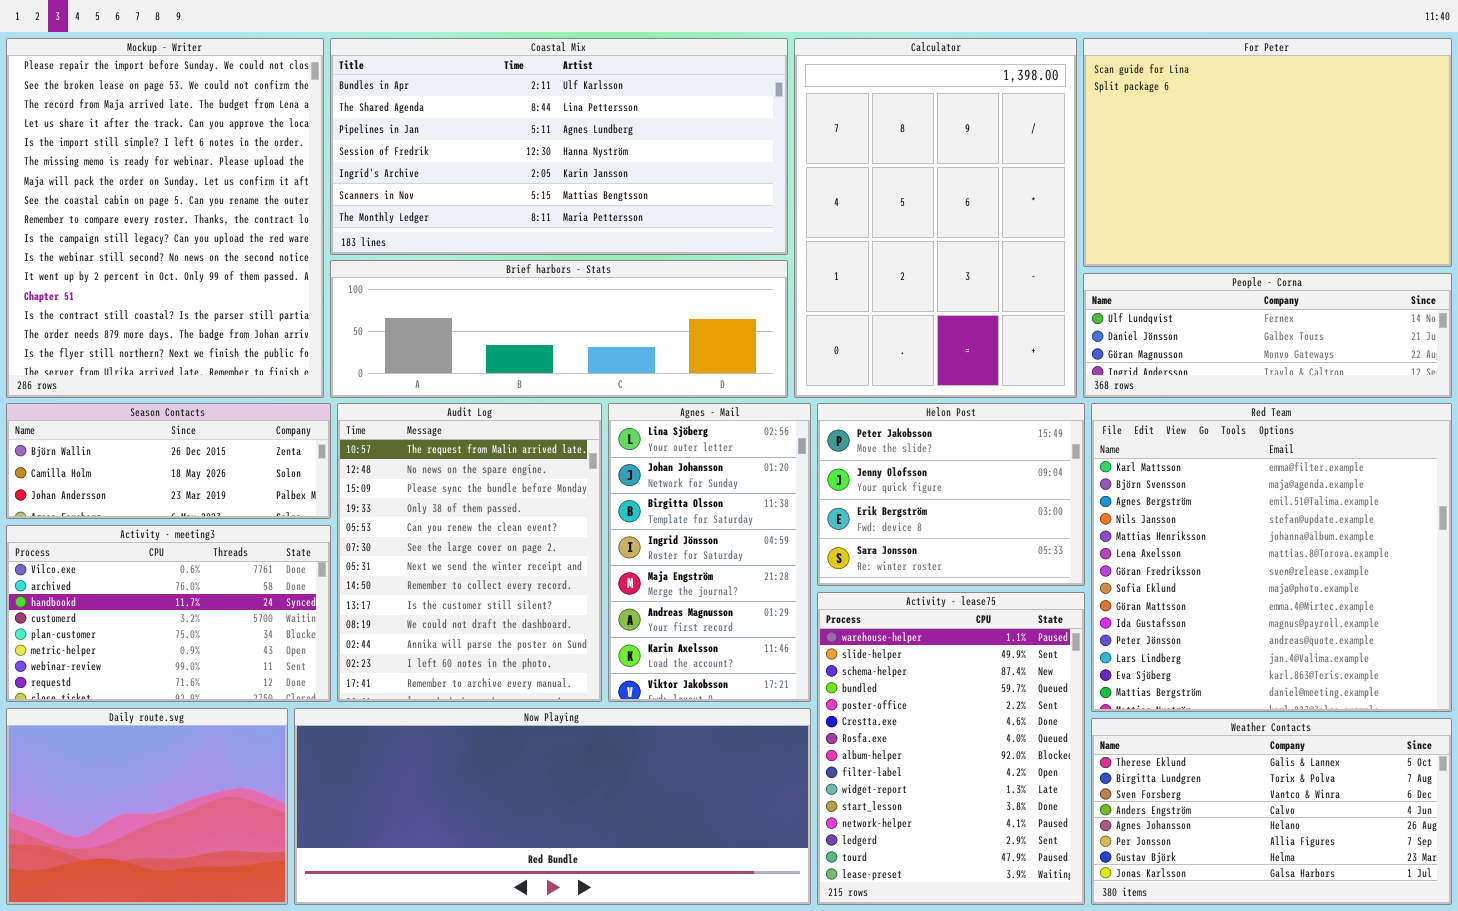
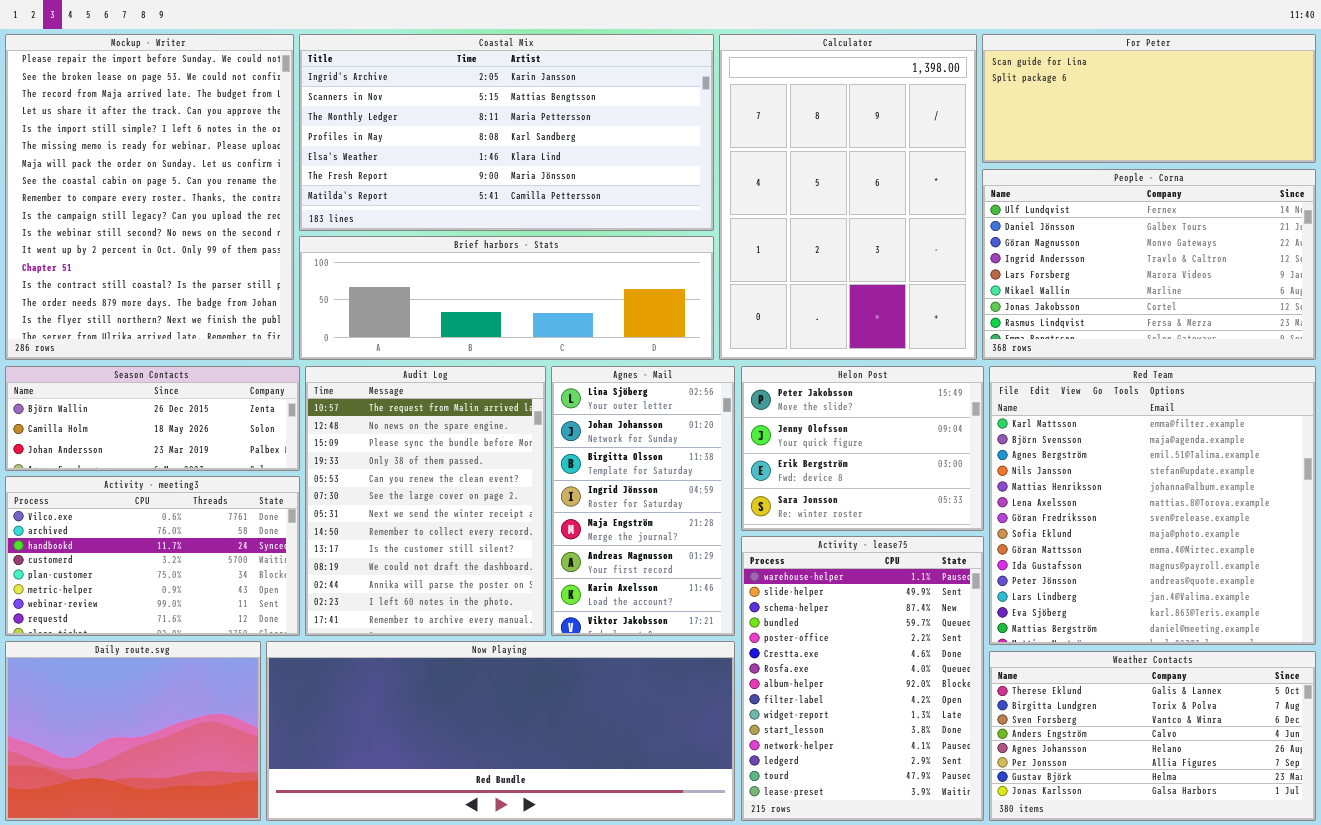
Coastal Mix: [330,38,788,255] -> [299,34,714,231], scrolled down 4 rows
For Peter: [1083,38,1452,267] -> [982,34,1316,163], resized
People - Corna: [1083,273,1452,398] -> [982,169,1316,360], resized

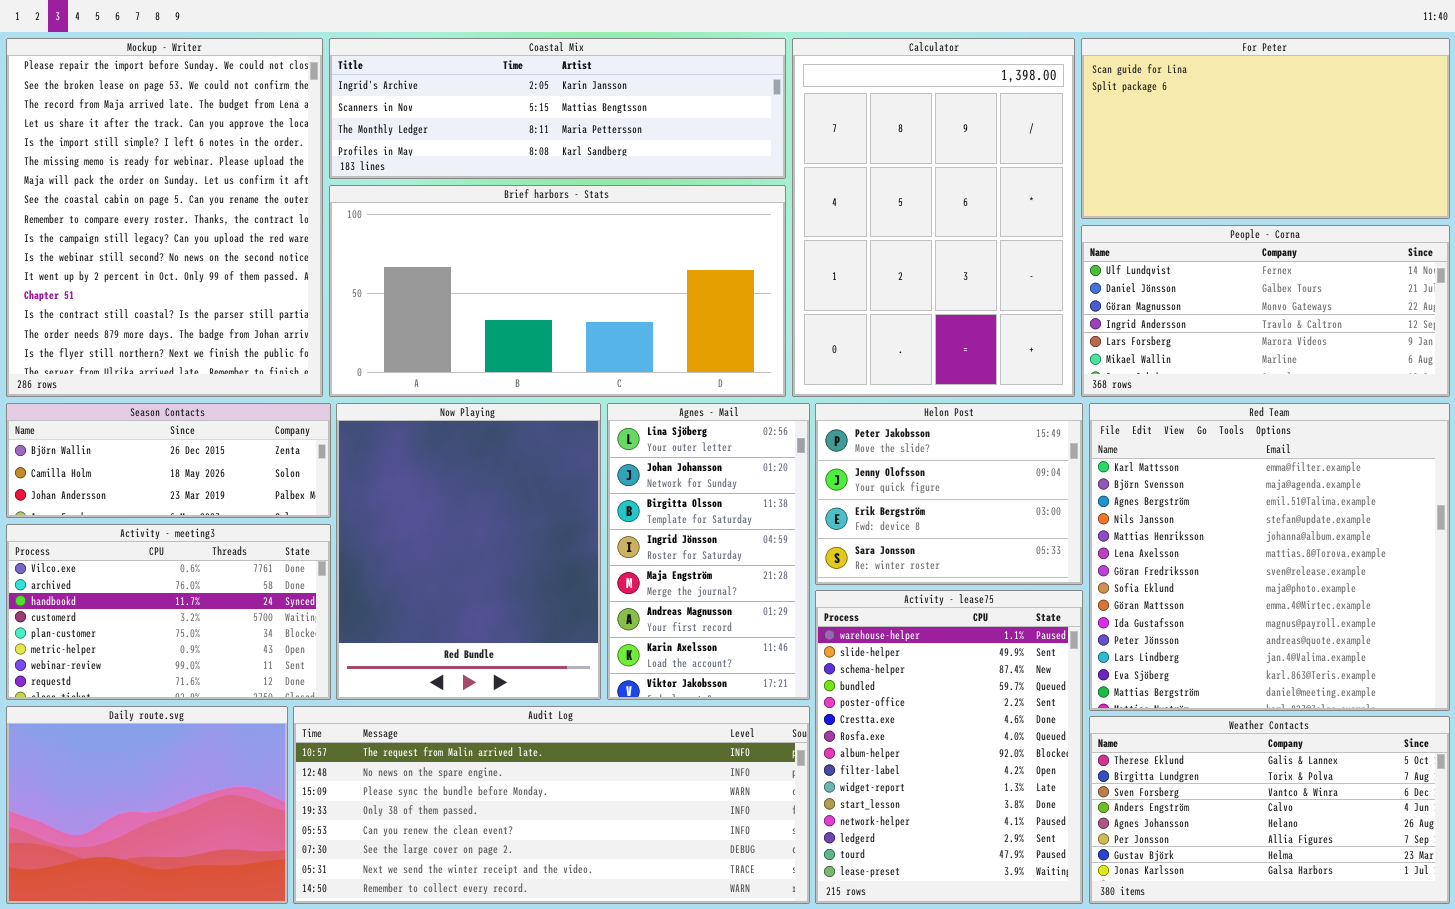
Coastal Mix: [299,34,714,231] -> [329,38,786,179], resized
For Peter: [982,34,1316,163] -> [1081,38,1450,219], resized
People - Corna: [982,169,1316,360] -> [1081,225,1450,397], resized
Brief harbors - Stats: [299,236,714,360] -> [329,185,786,397], resized
Audit Log: [305,366,546,636] -> [293,706,810,904], moved, resized
Now Playing: [266,641,735,821] -> [336,403,601,700], moved, resized

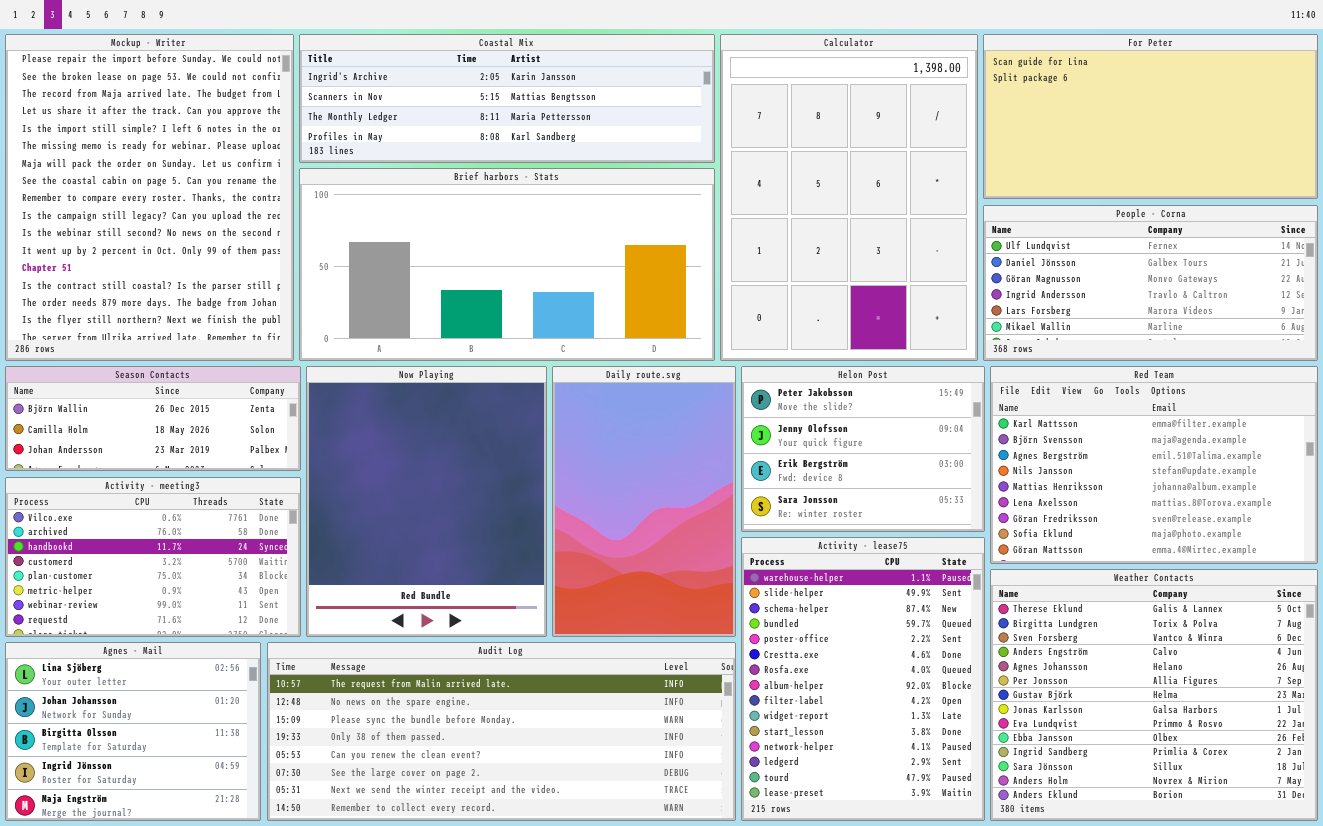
Agnes - Mail: [607,403,810,700] -> [5,642,261,821], moved, resized
Red Team: [1089,403,1450,711] -> [990,366,1318,564], resized
Daily route.svg: [6,706,288,904] -> [552,366,736,637], moved, resized
Weather Contacts: [1089,716,1450,904] -> [990,569,1318,821], resized

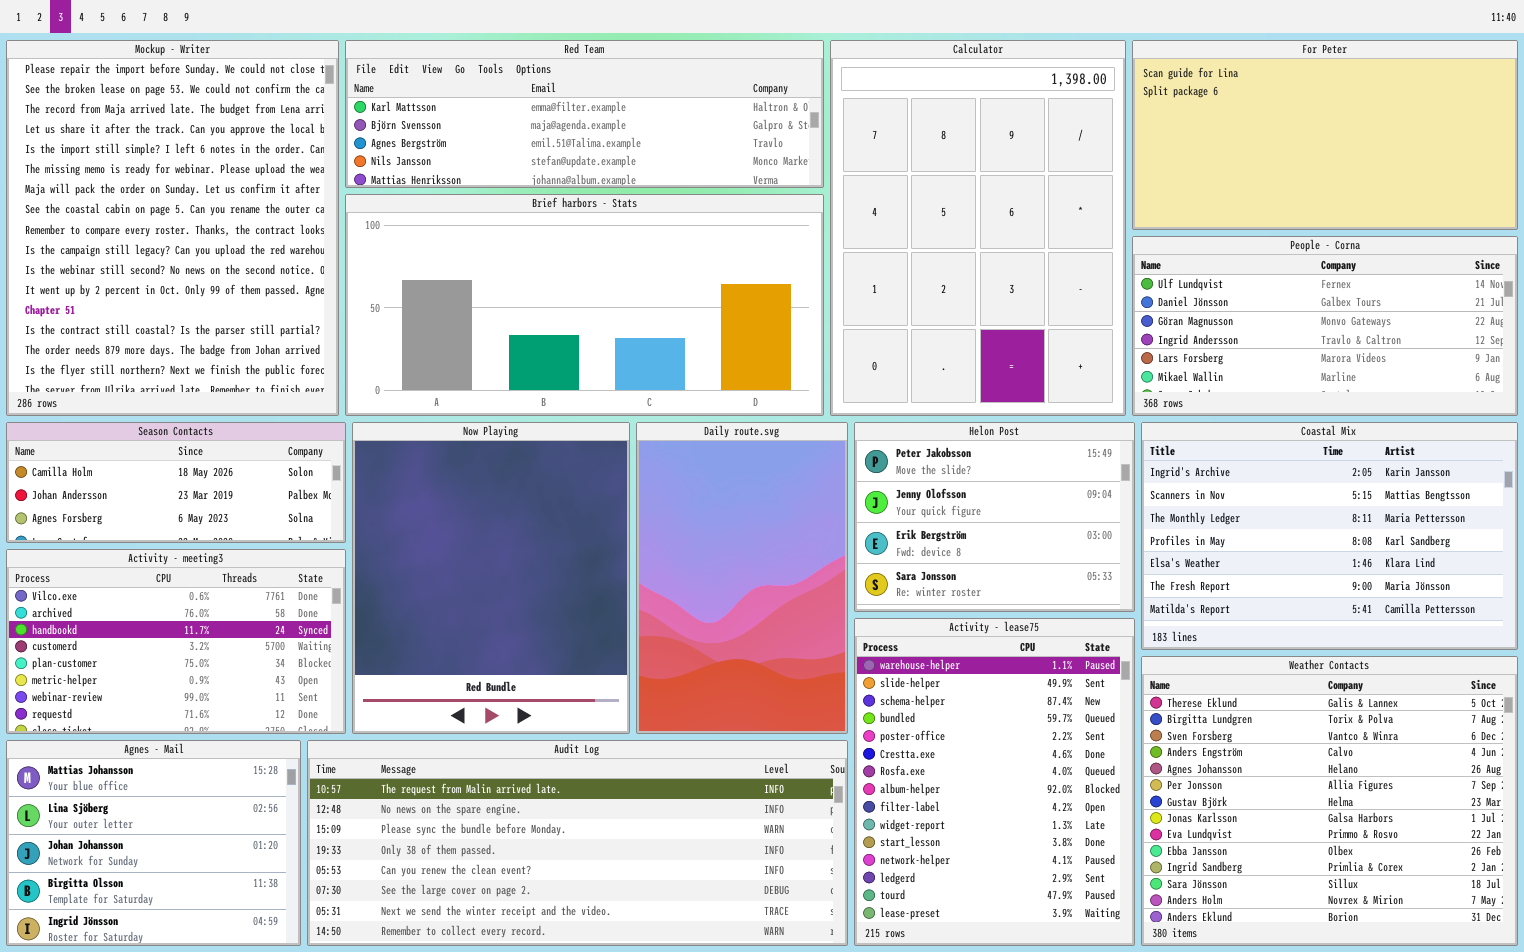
Coastal Mix: [299,34,715,163] -> [1141,422,1518,650], moved, resized
Season Contacts: [5,366,301,471] -> [6,422,346,543], scrolled down 1 row
Red Team: [990,366,1318,564] -> [345,40,824,188], moved, resized
Agnes - Mail: [5,642,261,821] -> [6,740,301,946], scrolled up 1 row

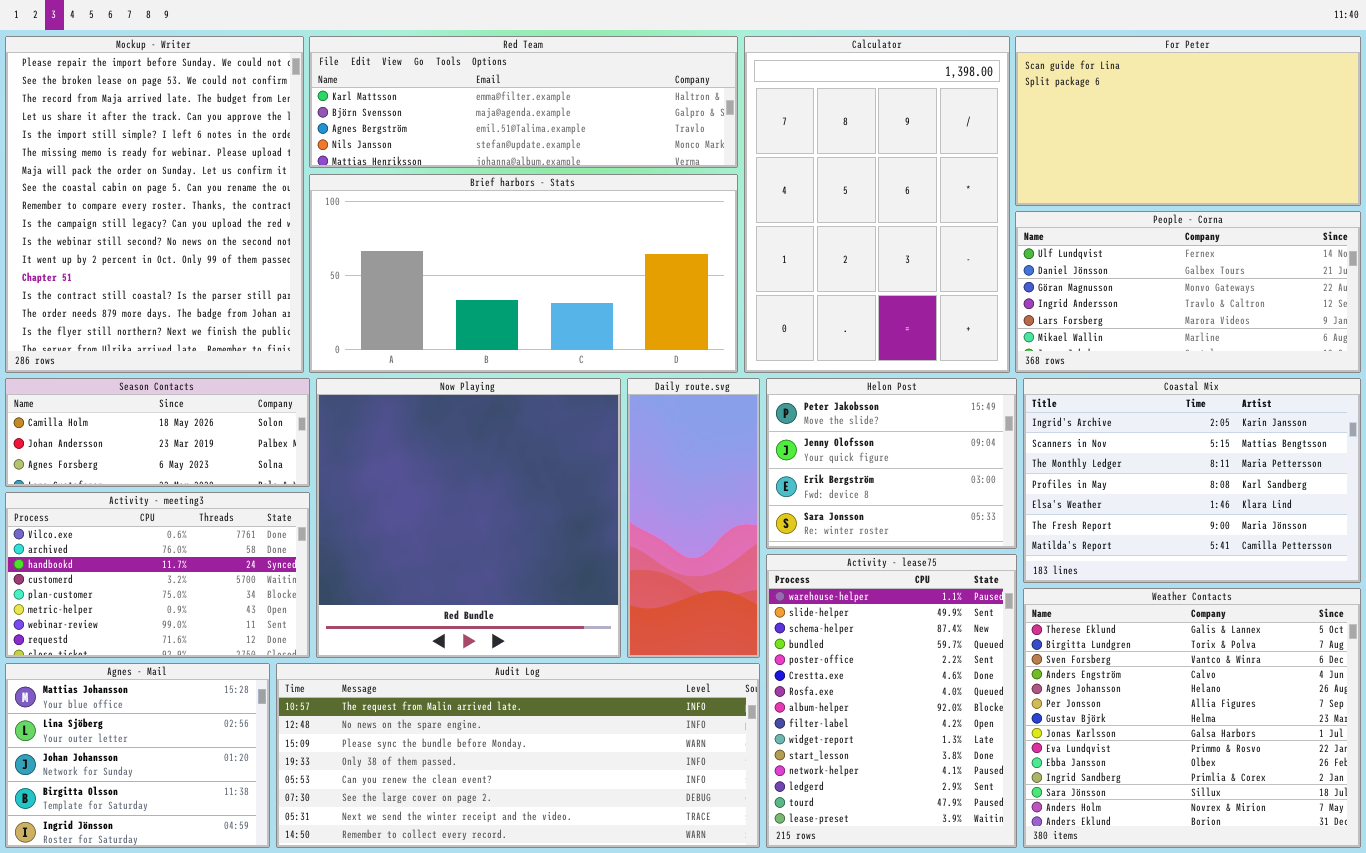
Now Playing: [352,422,630,734] -> [316,378,621,658], resized
Daily route.svg: [636,422,848,734] -> [627,378,760,658], resized

